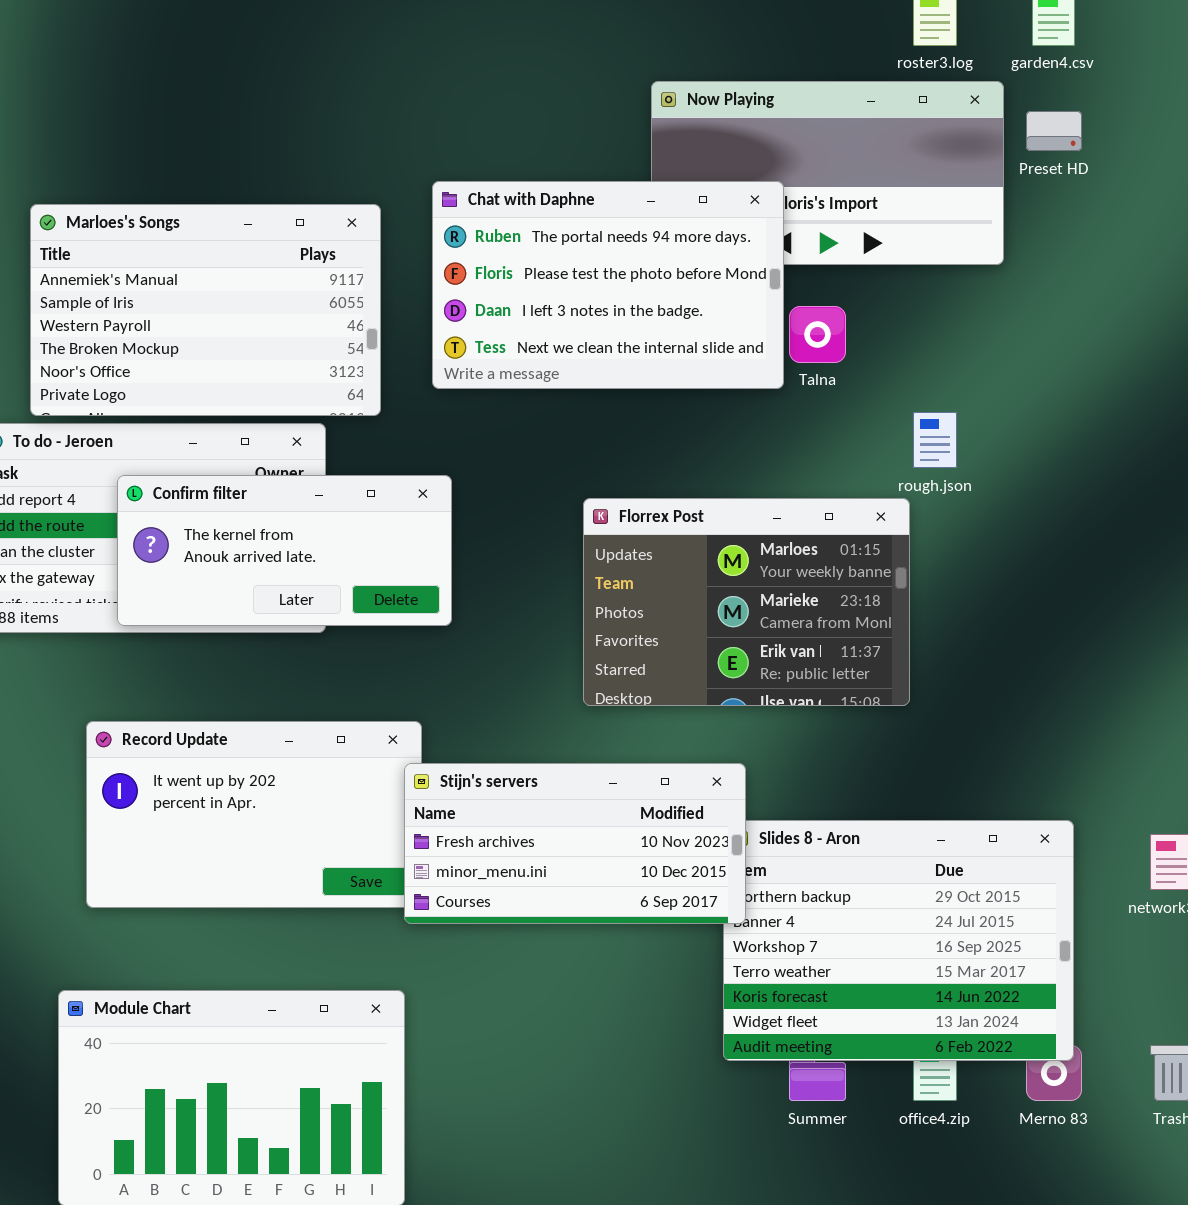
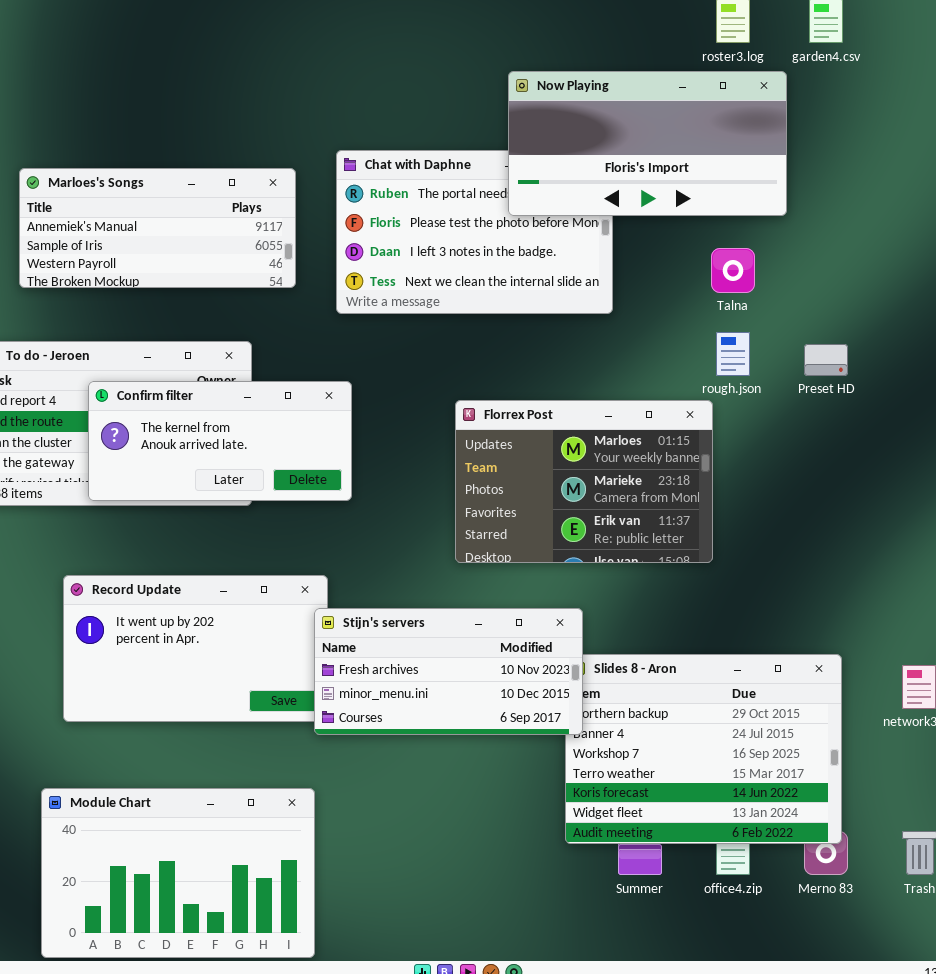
Now Playing: [651,81,1004,265] -> [508,71,787,216], raised
Preset HD: [1026,111,1082,151] -> [804,344,848,376], moved
Marloes's Songs: [30,204,381,416] -> [19,168,296,288], resized
Talna: [789,306,846,363] -> [711,248,755,293], moved

